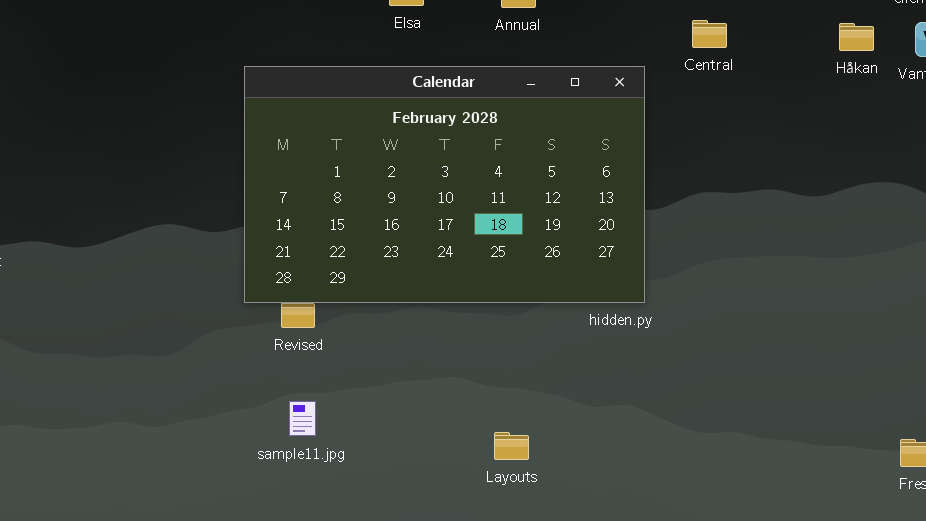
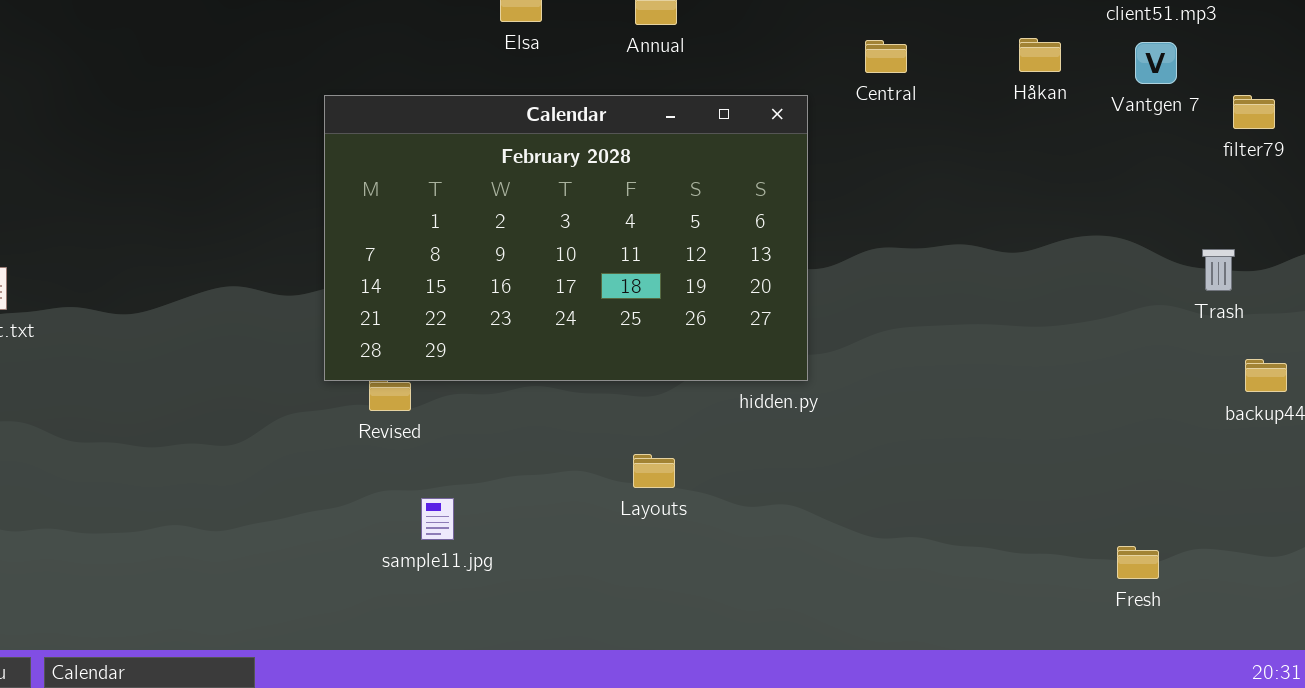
Håkan: [839,23,874,51] -> [1019,38,1061,72], moved
sample11.jpg: [289,401,316,436] -> [421,498,454,540], moved
Layouts: [494,432,529,460] -> [633,454,675,488], moved

